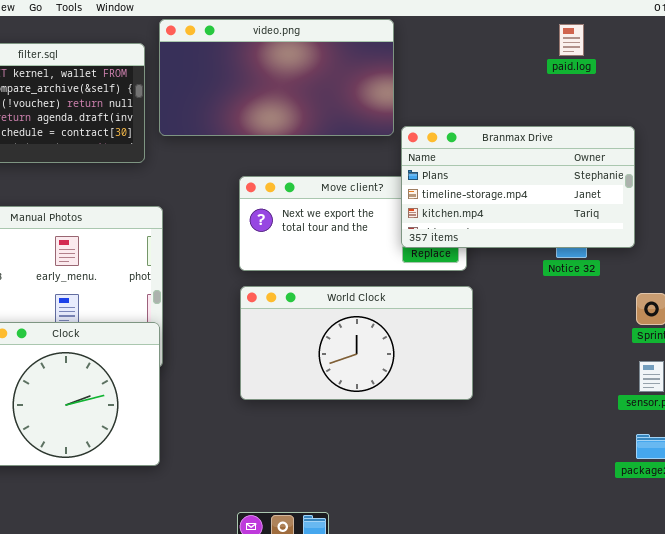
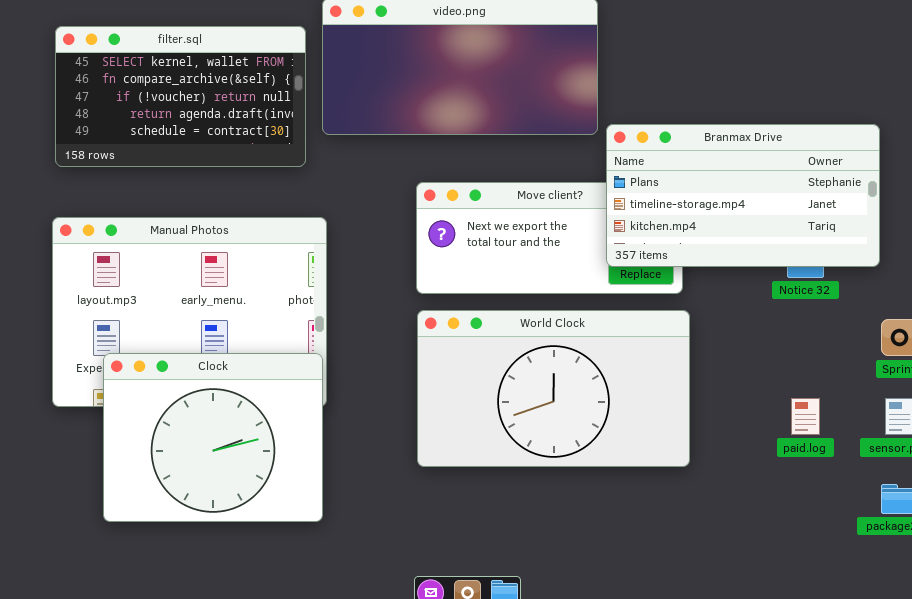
paid.log: [559,24,584,56] -> [791,398,820,435], moved
World Clock: [240,286,473,400] -> [417,310,690,467], resized

